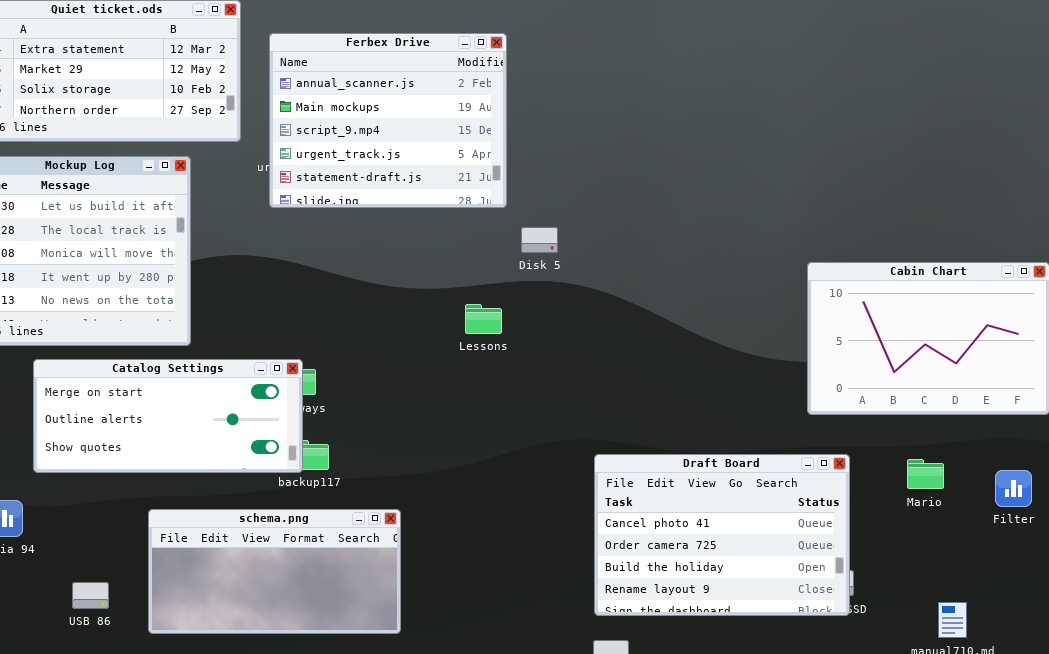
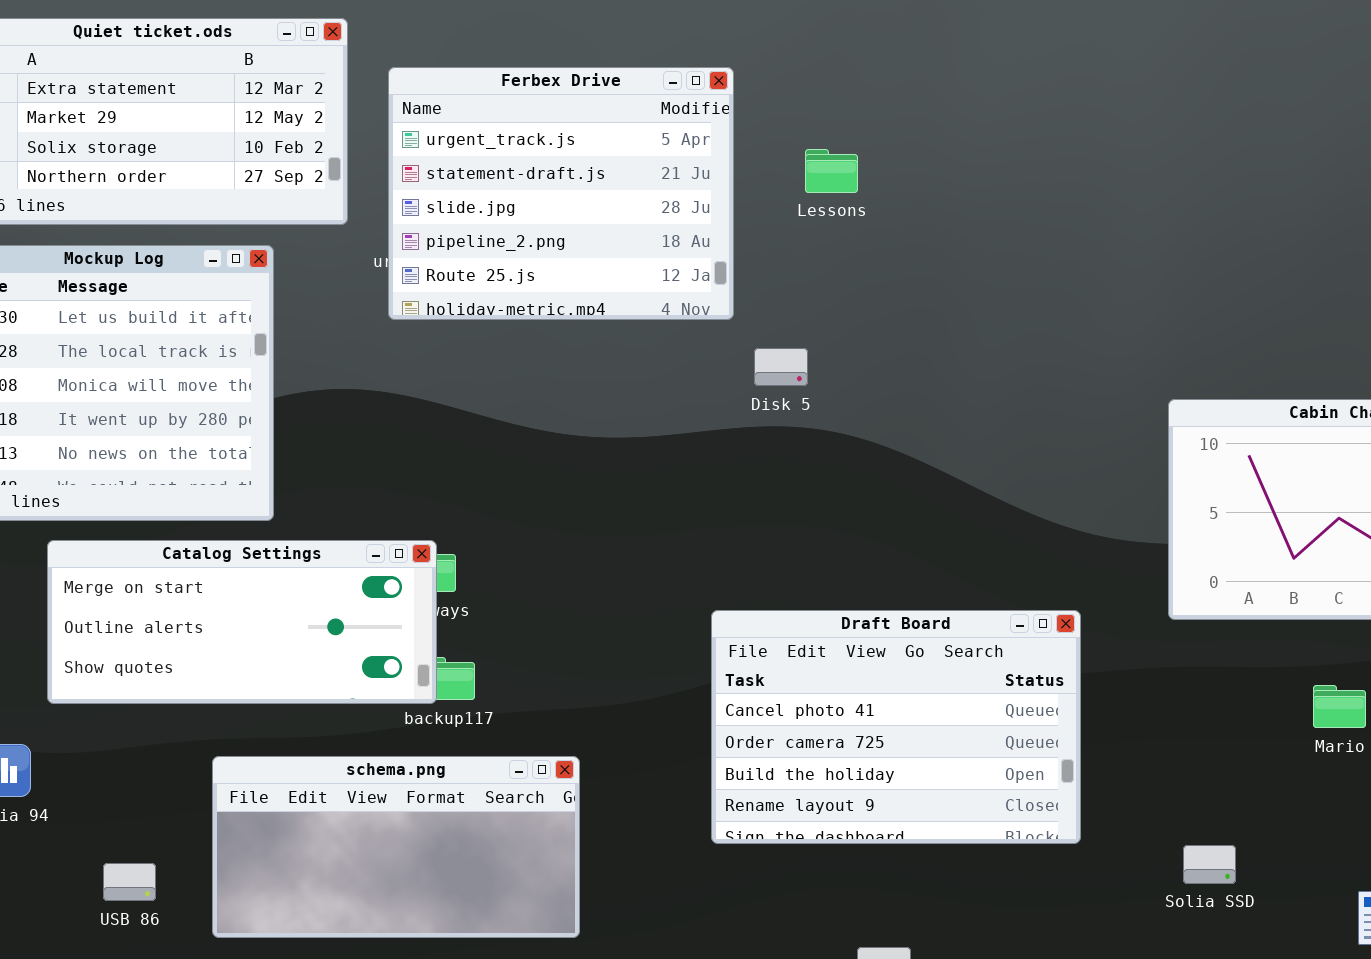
Ferbex Drive: [269,33,507,208] -> [388,67,734,320], scrolled down 3 rows
Lessons: [465,304,502,334] -> [805,149,858,193], moved
Draft Board: [594,454,850,616] -> [711,610,1081,844], moved

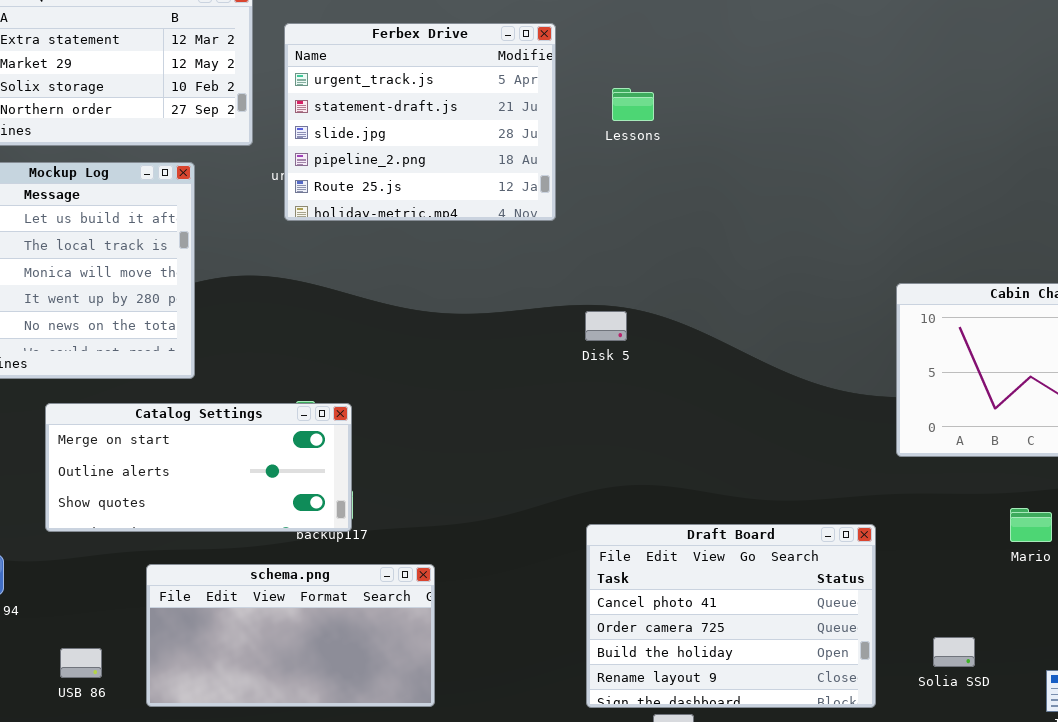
Disk 5: [754,348,808,386] -> [585,311,627,341], moved
Catalog Settings: [47,540,437,704] -> [45,403,352,532], moved
Draft Board: [711,610,1081,844] -> [586,524,876,708], moved
Solia SSD: [1183,845,1236,884] -> [933,637,975,667], moved

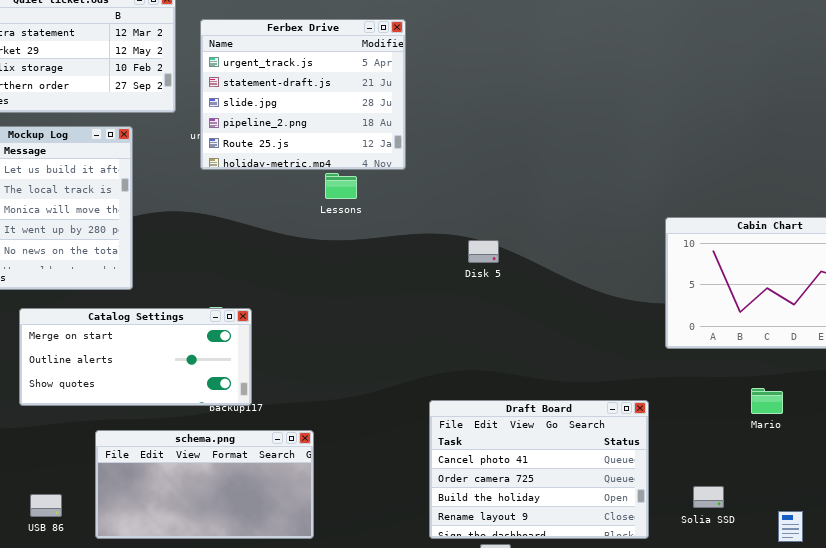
Lessons: [612,88,654,121] -> [325,173,357,199], moved
Disk 5: [585,311,627,341] -> [468,240,499,263], moved

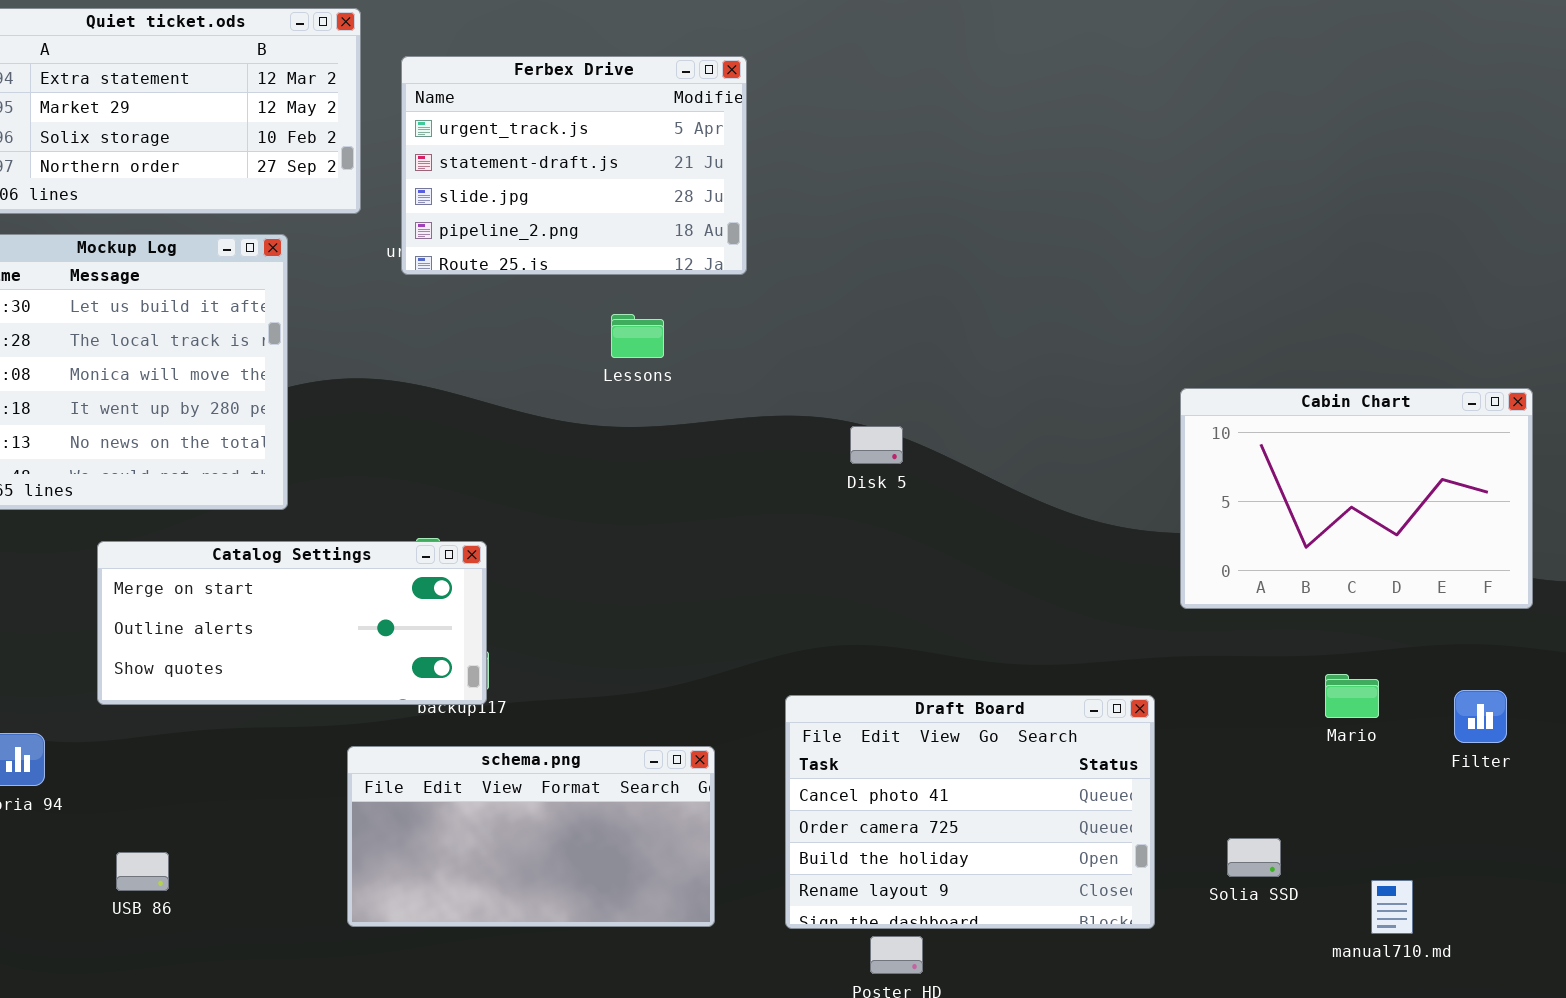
Ferbex Drive: [200,19,406,170] -> [401,56,747,275], resized
schema.png: [95,430,314,539] -> [347,746,715,927], moved

